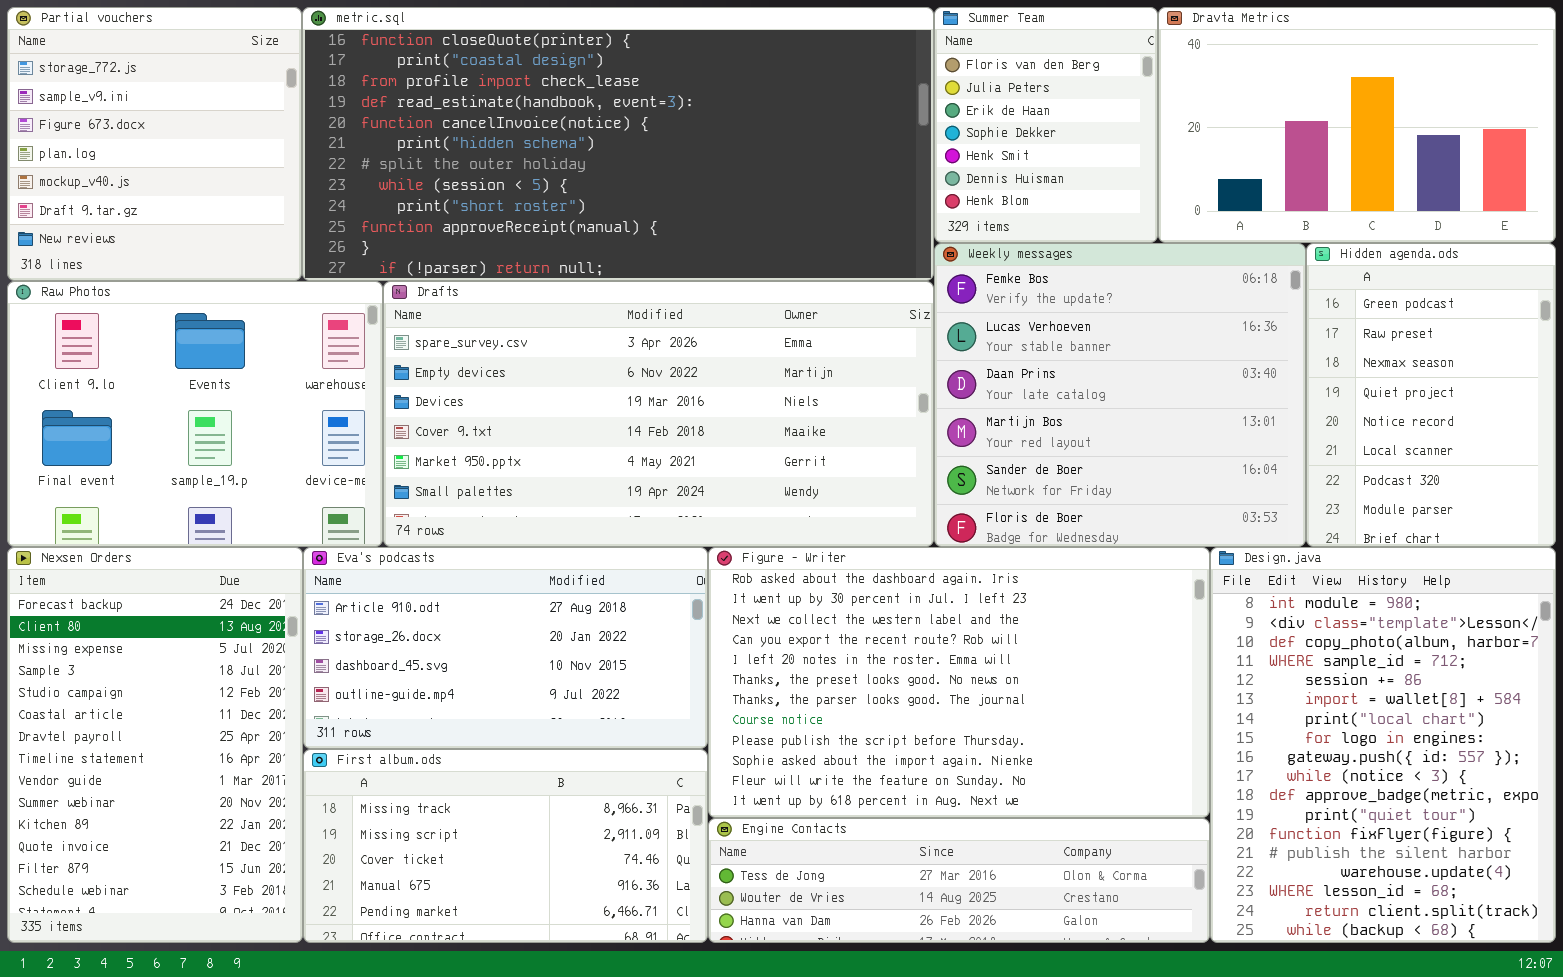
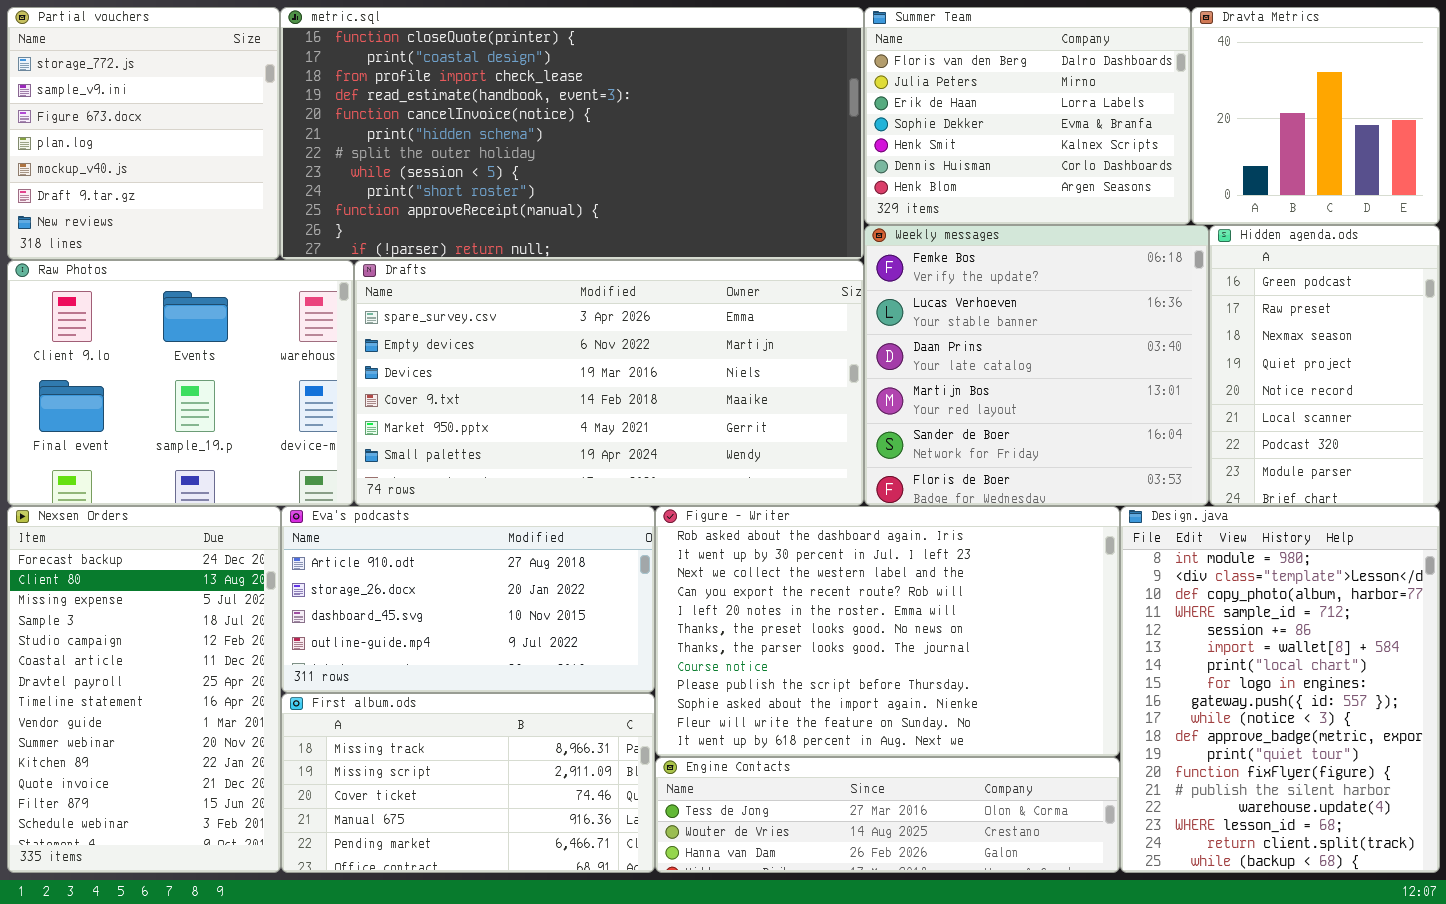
Summer Team: [934,7,1158,243] -> [864,7,1191,225], resized
Dravta Metrics: [1158,7,1556,243] -> [1191,7,1440,225], resized

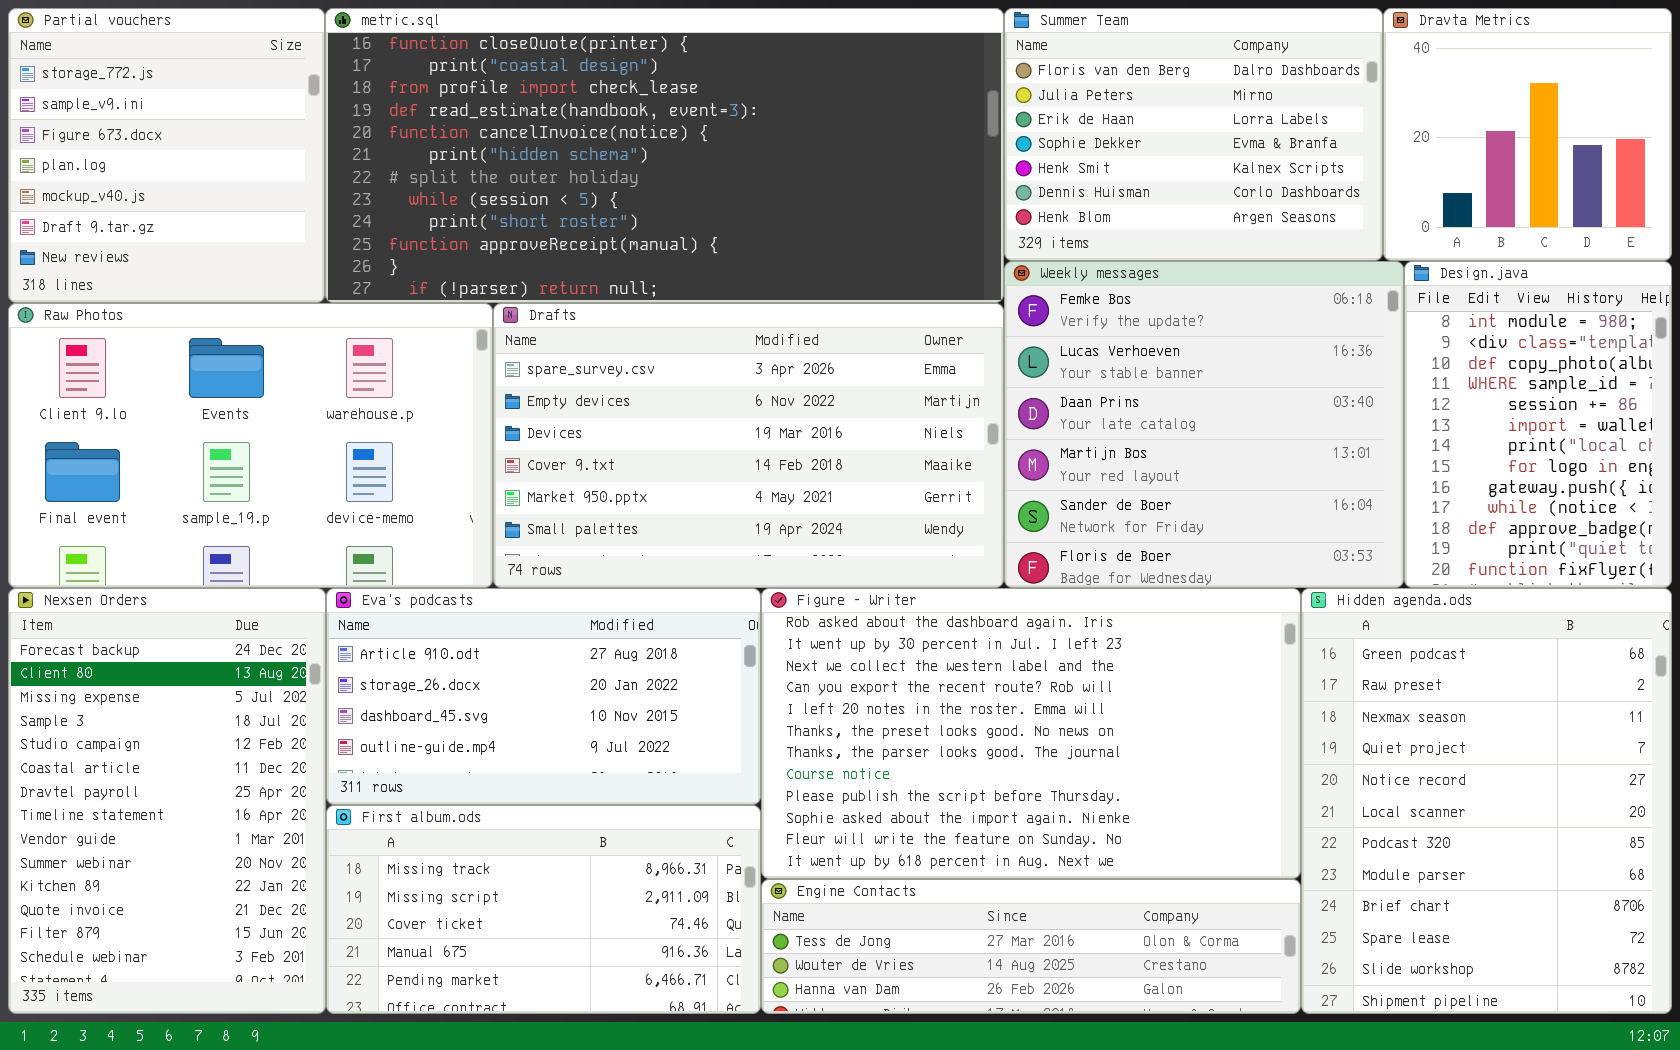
Hidden agenda.ods: [1209,225,1440,506] -> [1301,588,1672,1014], moved, resized
Raw Photos: [7,260,354,506] -> [8,303,493,588], resized
Drafts: [354,260,864,506] -> [493,303,1004,588], resized
Design.java: [1120,506,1440,873] -> [1404,261,1672,588], moved, resized

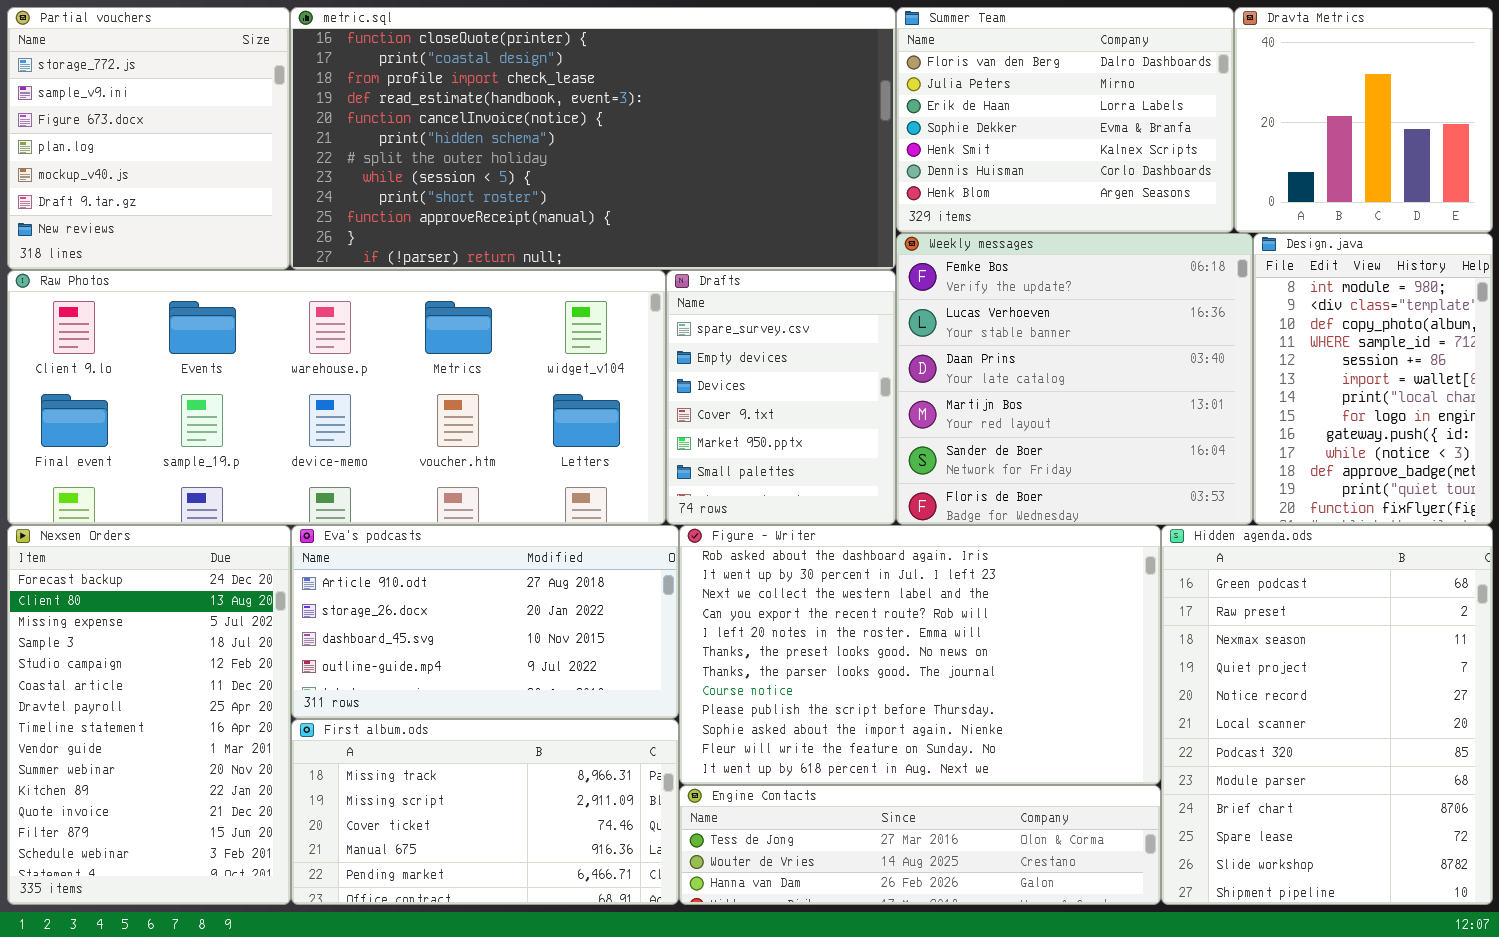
Raw Photos: [8,303,493,588] -> [7,270,666,525], resized
Drafts: [493,303,1004,588] -> [666,270,896,525], resized

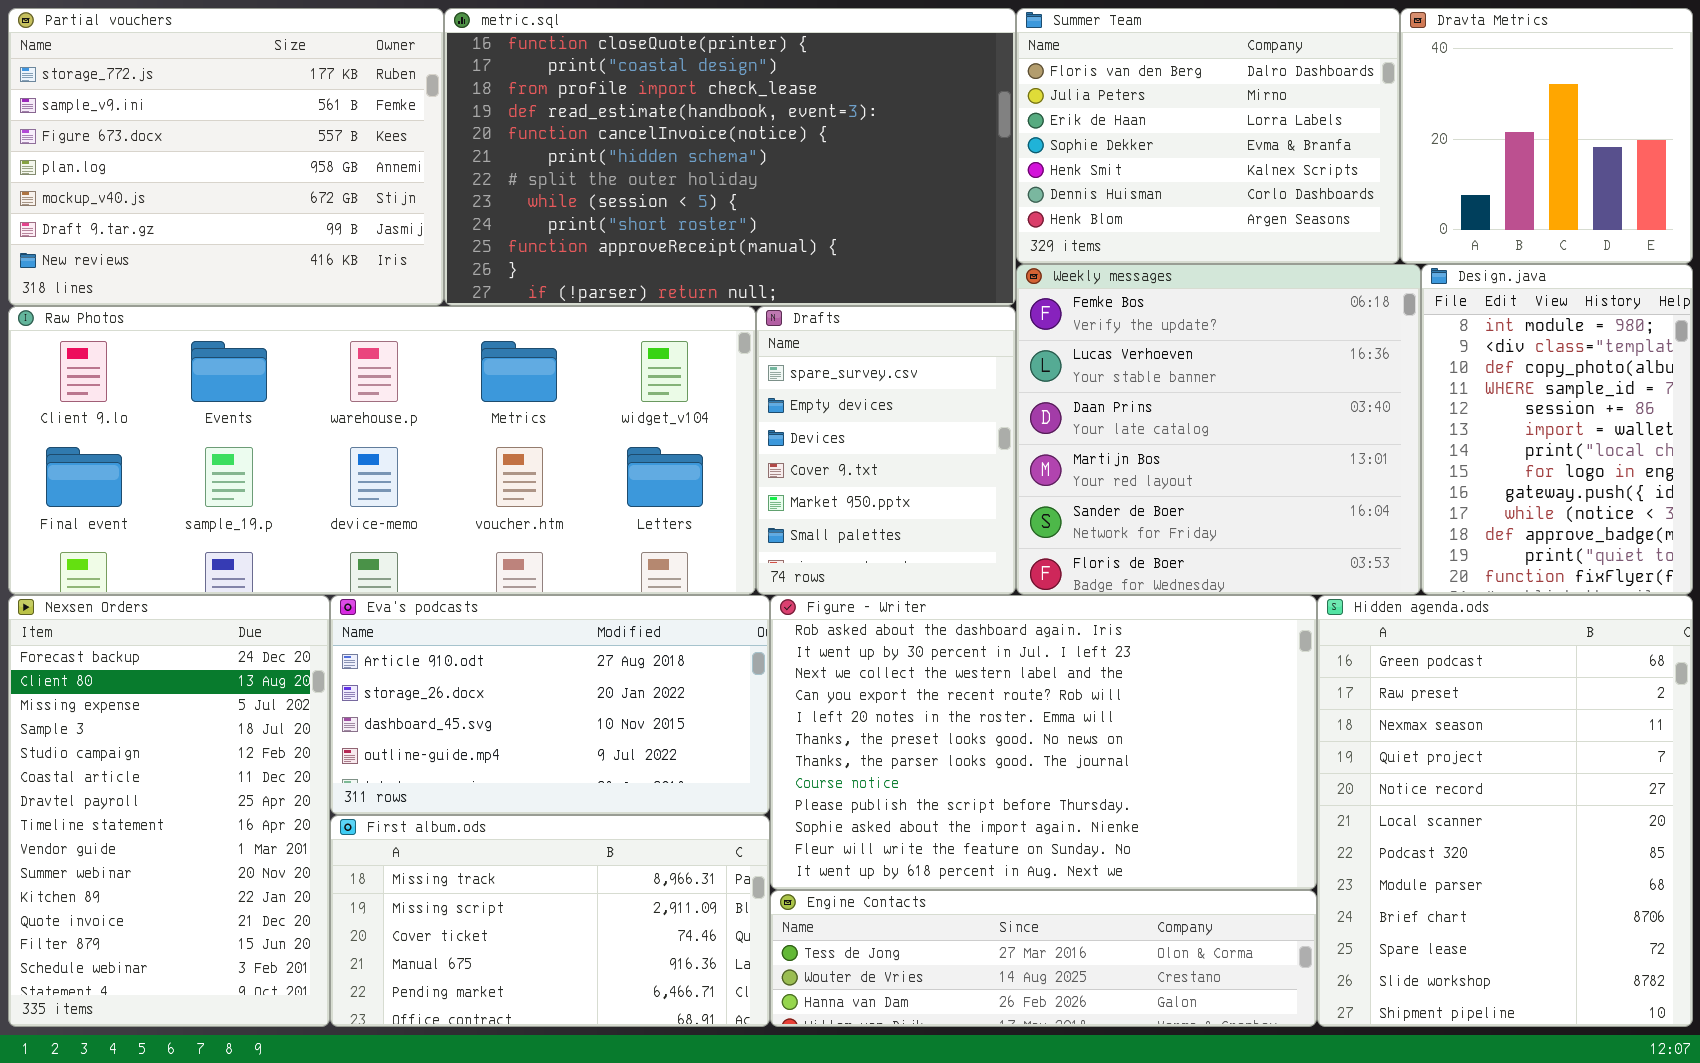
Partial vouchers: [7,7,290,270] -> [8,8,444,306], resized
metric.sql: [290,7,896,270] -> [444,8,1016,306], resized

